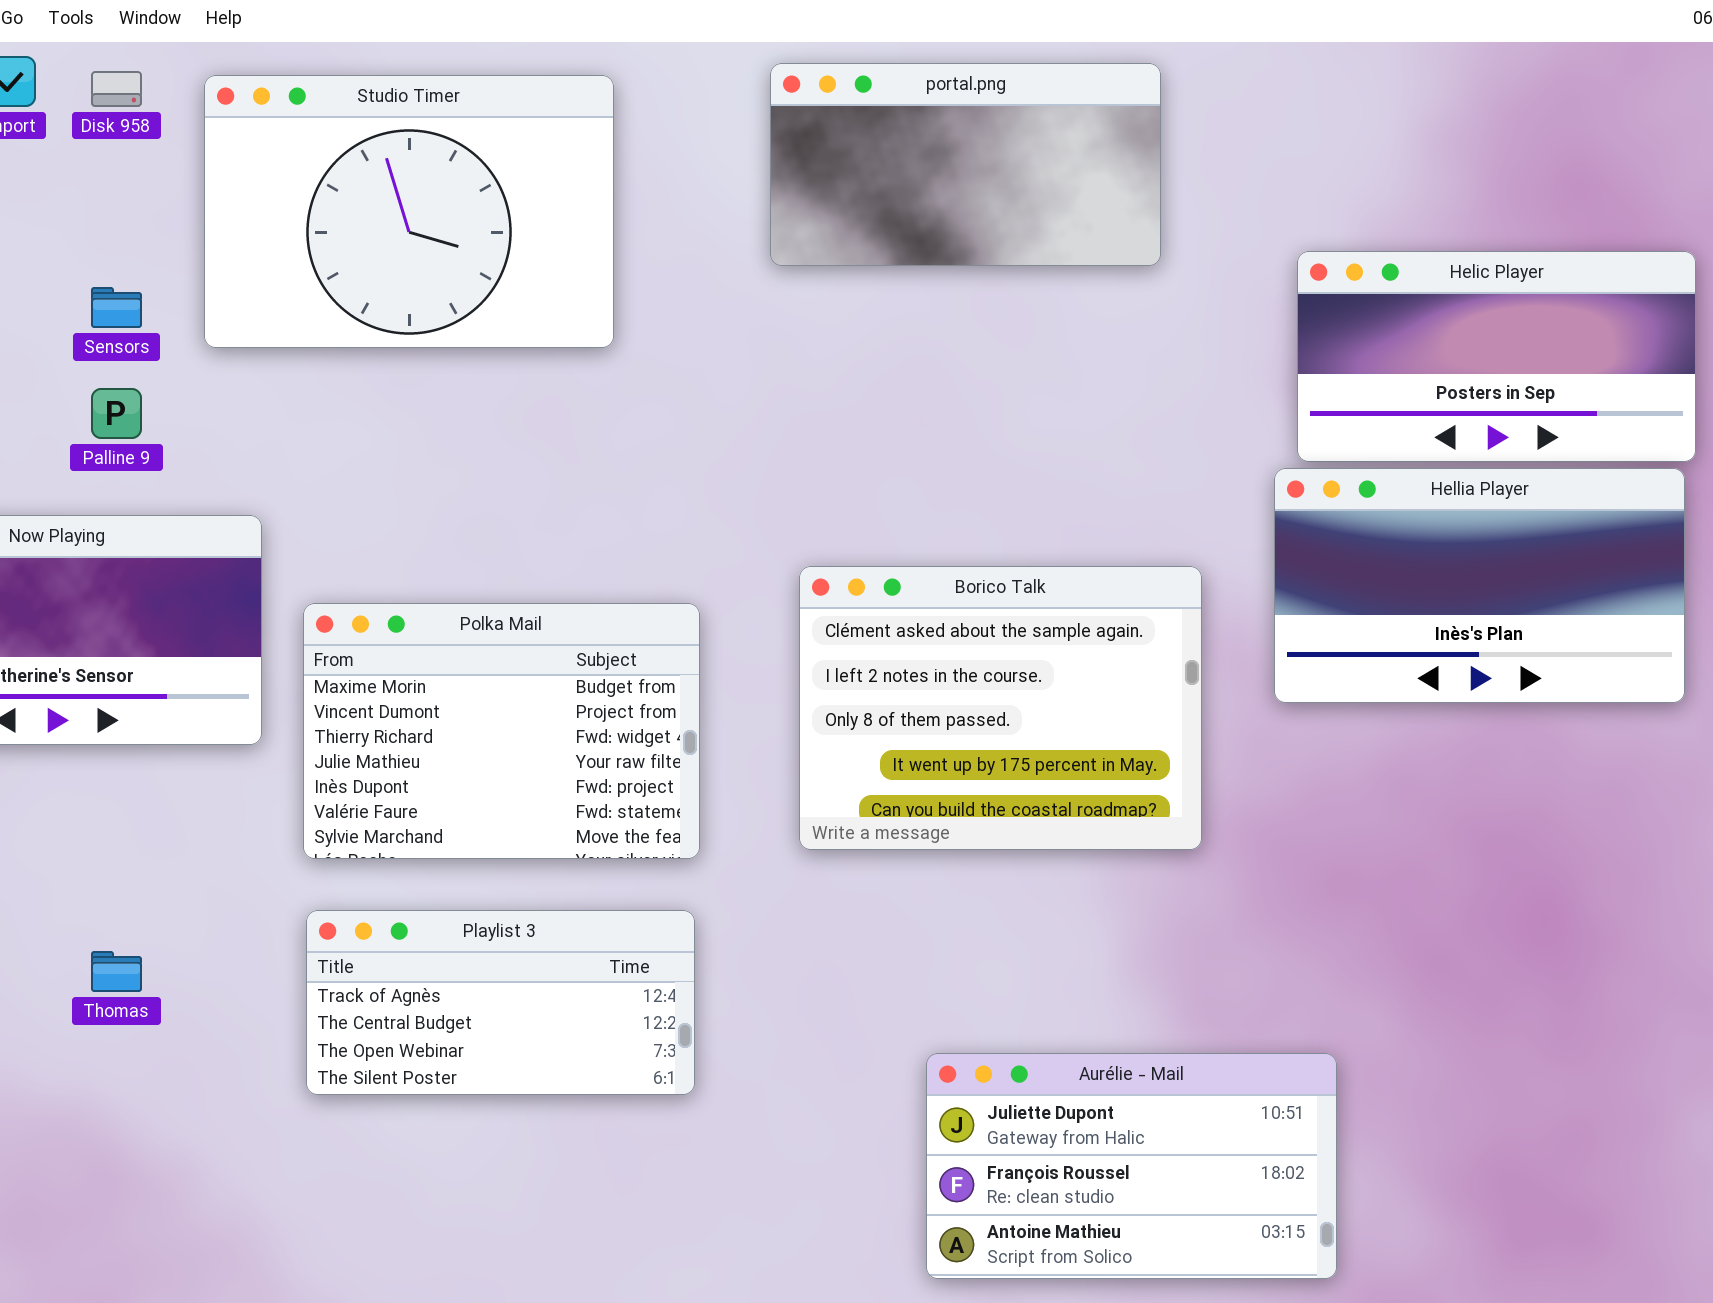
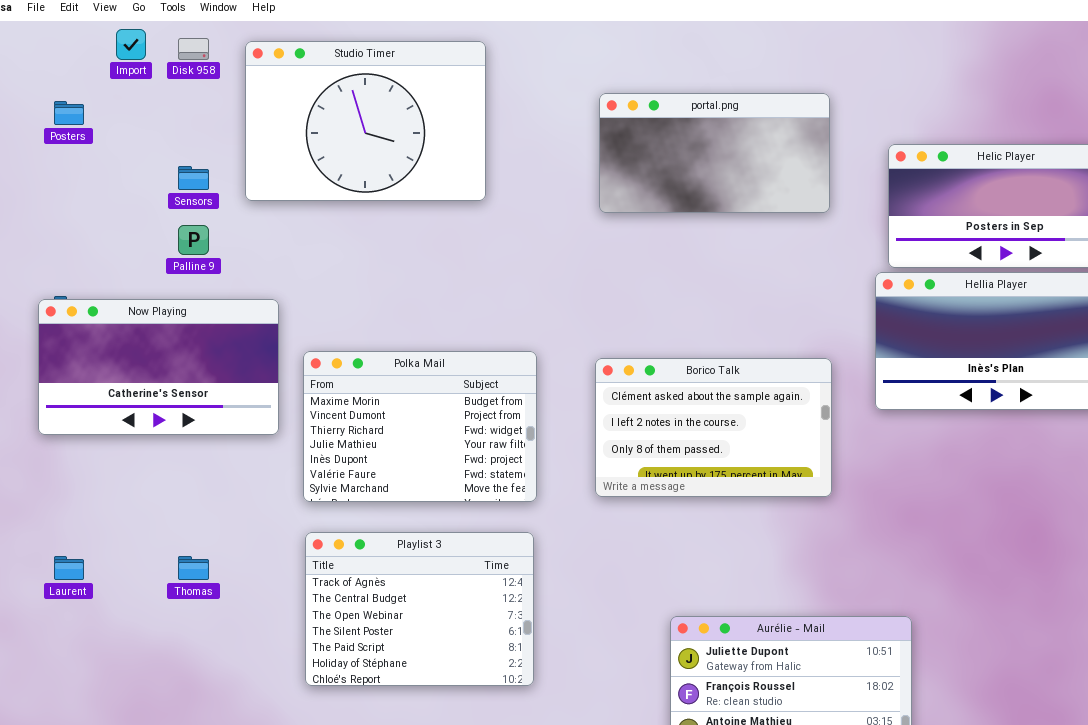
portal.png: [770,63,1161,266] -> [599,93,830,213], moved
Borico Talk: [799,566,1202,850] -> [595,358,832,497], resized
Playlist 3: [306,910,695,1095] -> [305,532,534,686], resized

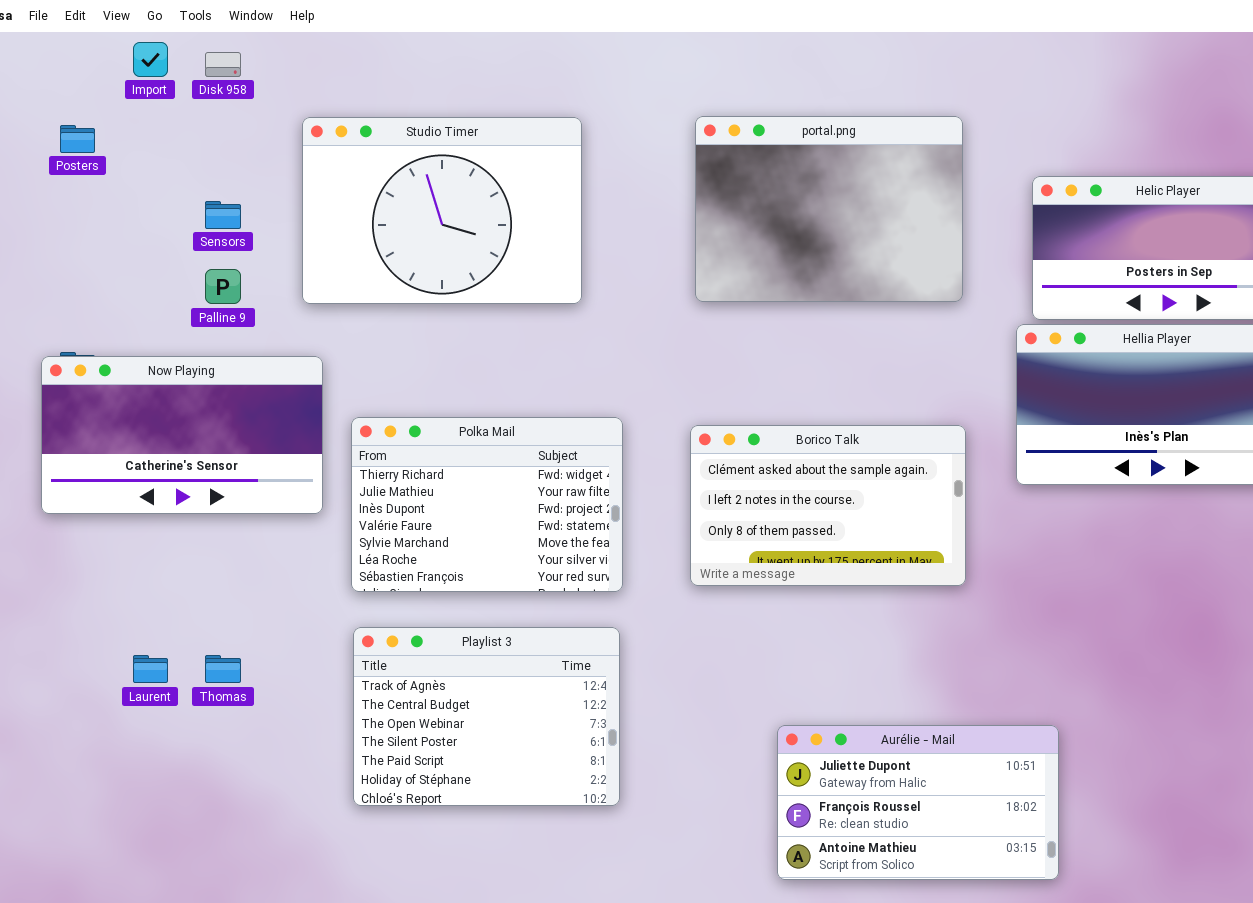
Studio Timer: [245,41,486,201] -> [302,117,582,304], moved
portal.png: [599,93,830,213] -> [695,116,963,302], resized
Polka Mail: [303,351,537,502] -> [351,417,623,592], scrolled down 2 rows
Laurent: [54,556,84,580] -> [133,655,168,683], moved

